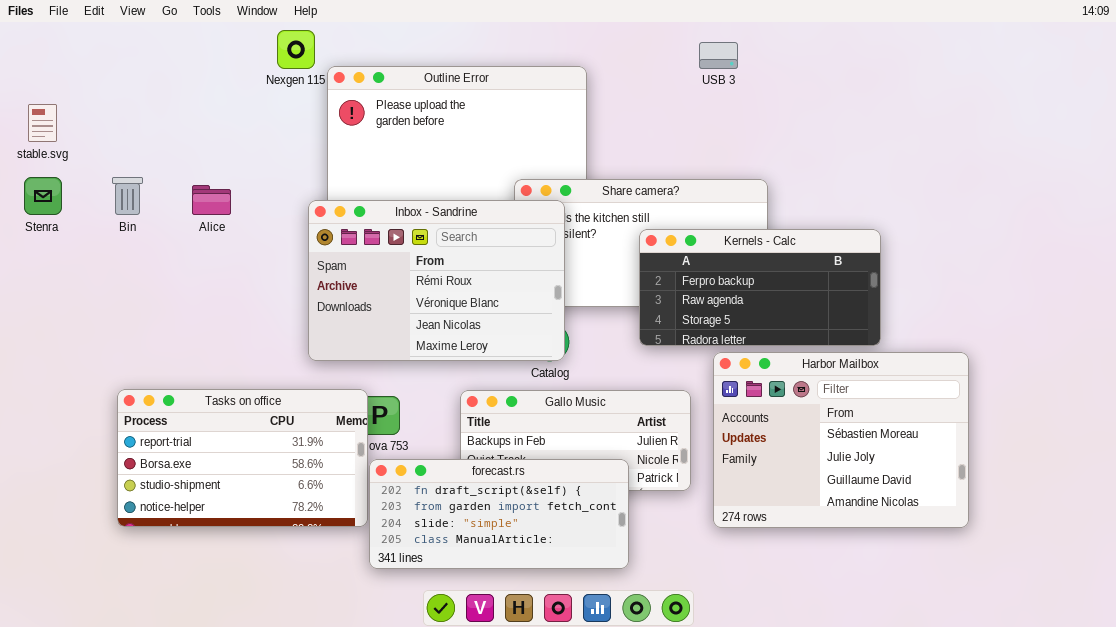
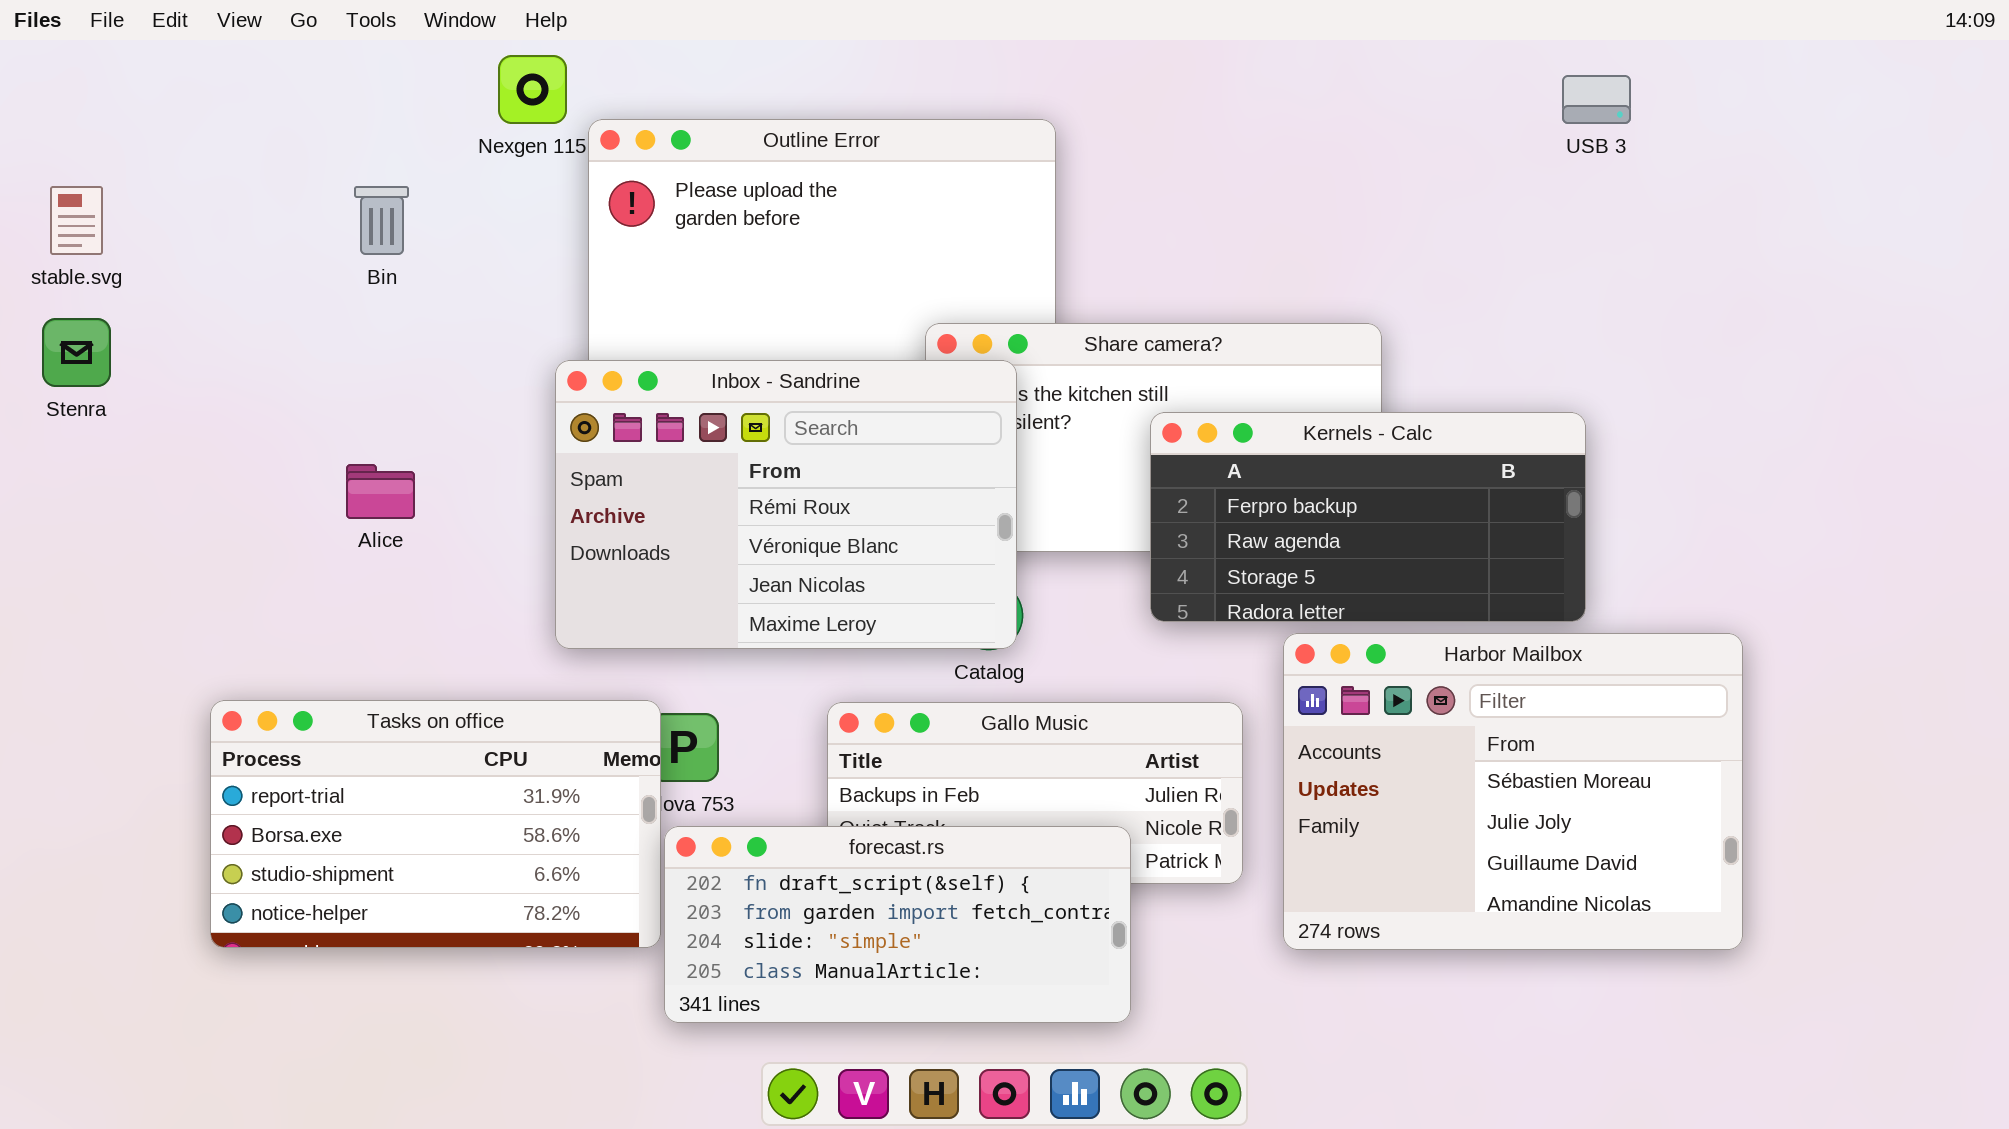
USB 3: [699,42,738,69] -> [1562,75,1631,124], moved
Bin: [112,177,143,215] -> [354,186,409,255], moved
Alice: [192,185,231,215] -> [346,464,415,519], moved

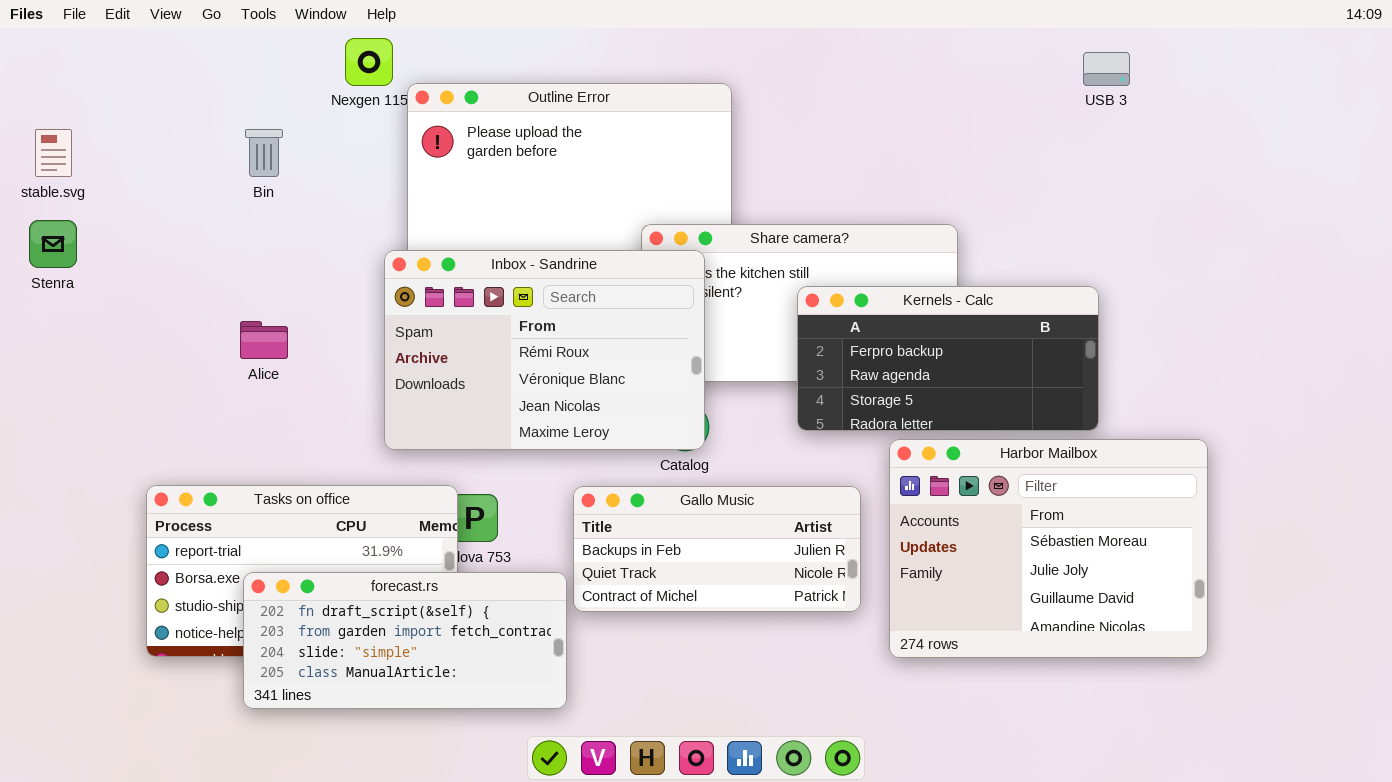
forecast.rs: [664,826,1131,1023] -> [243,572,567,709], moved

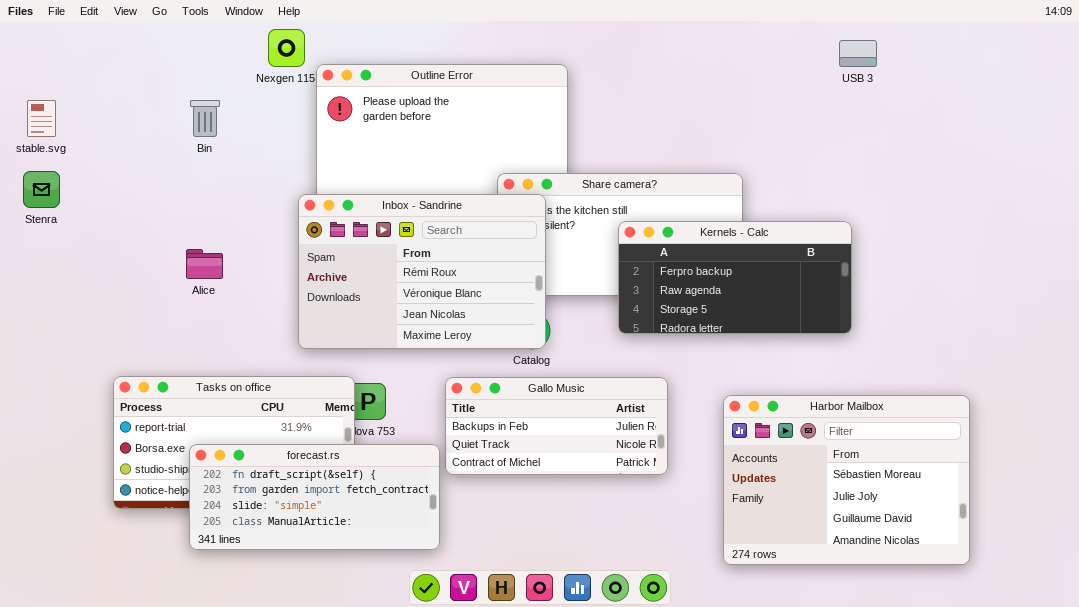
Harbor Mailbox: [889,439,1208,658] -> [723,395,970,565], moved

